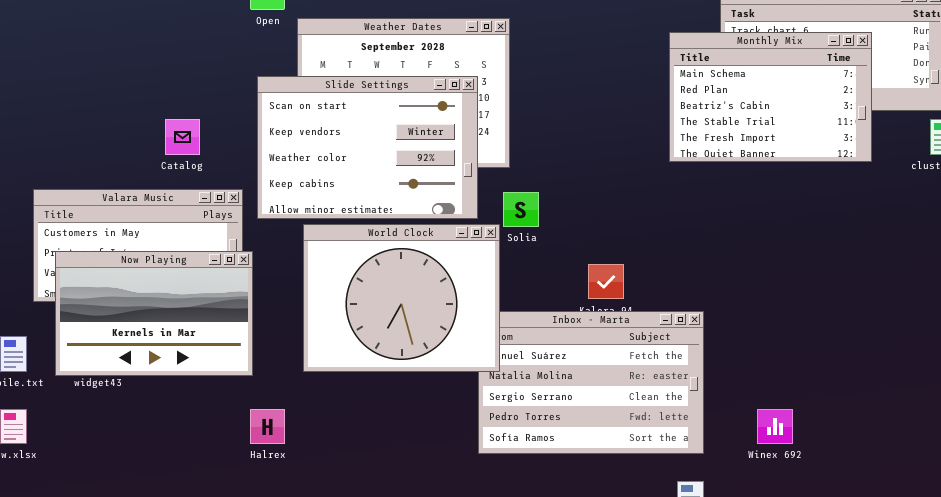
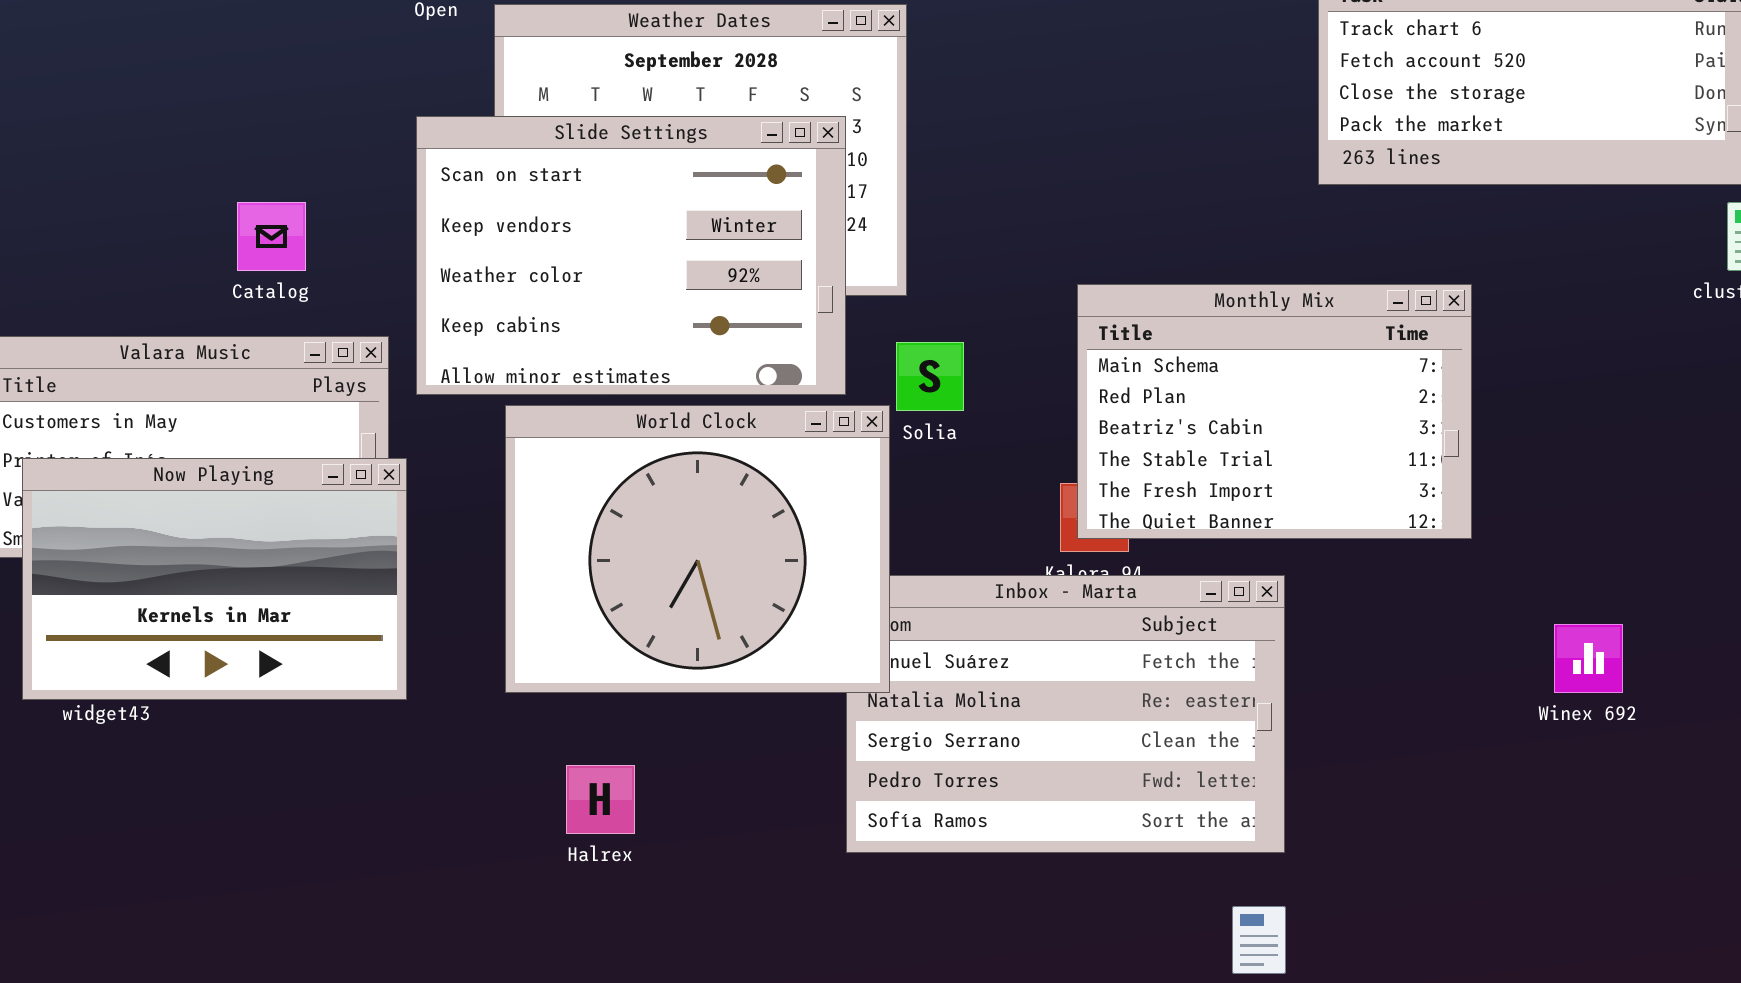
Monthly Mix: [669,32,872,162] -> [1077,284,1472,539], moved
Halrex: [250,409,285,444] -> [566,765,635,834], moved
Winex 692: [757,409,793,444] -> [1554,624,1623,693], moved

